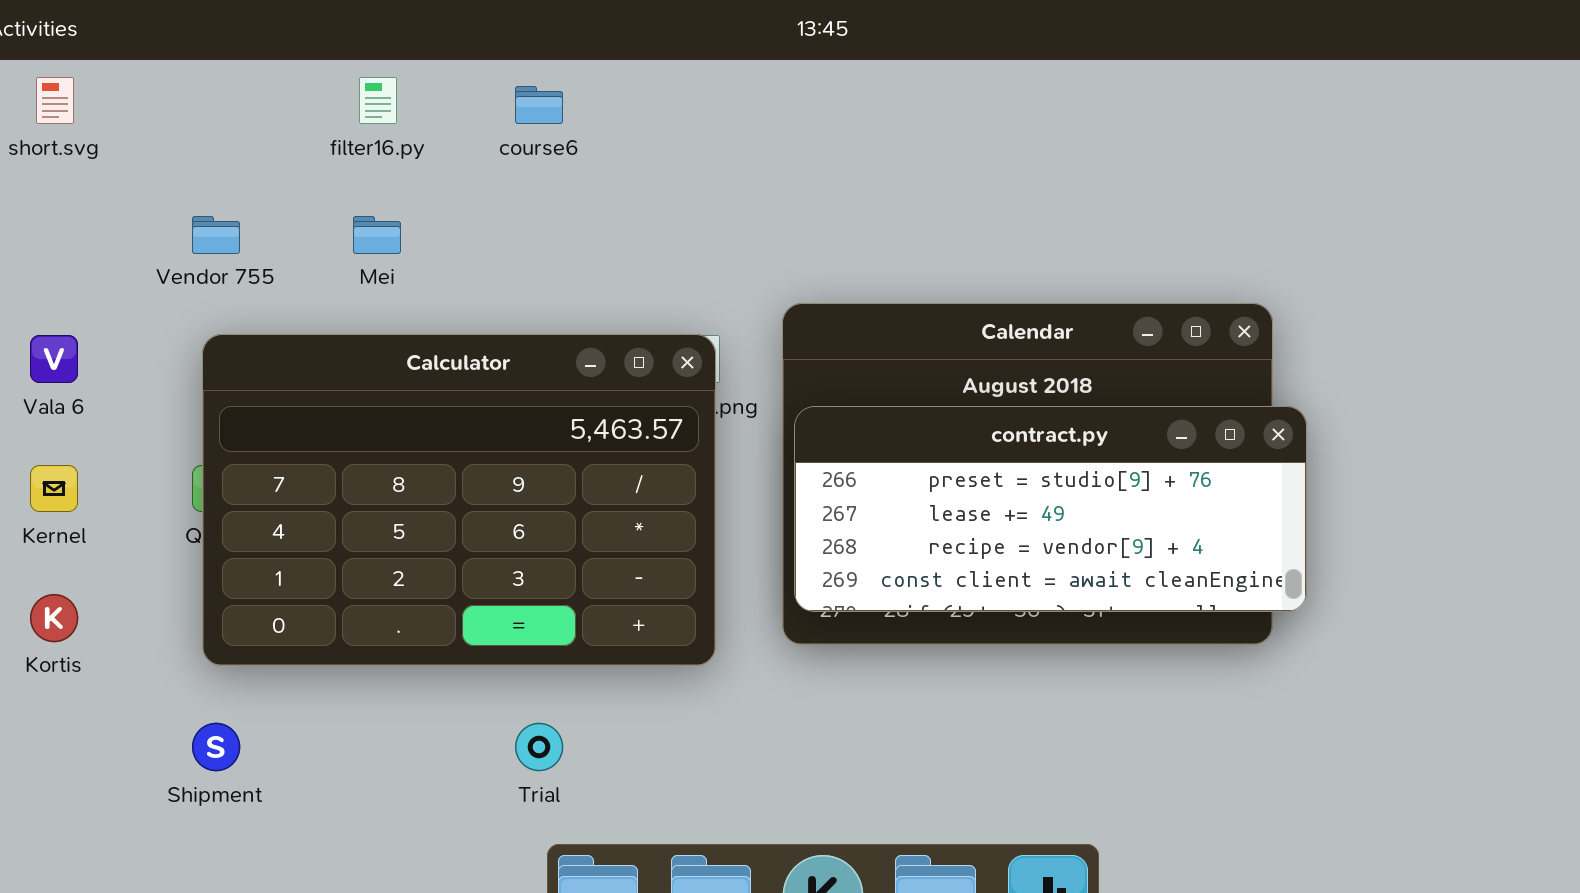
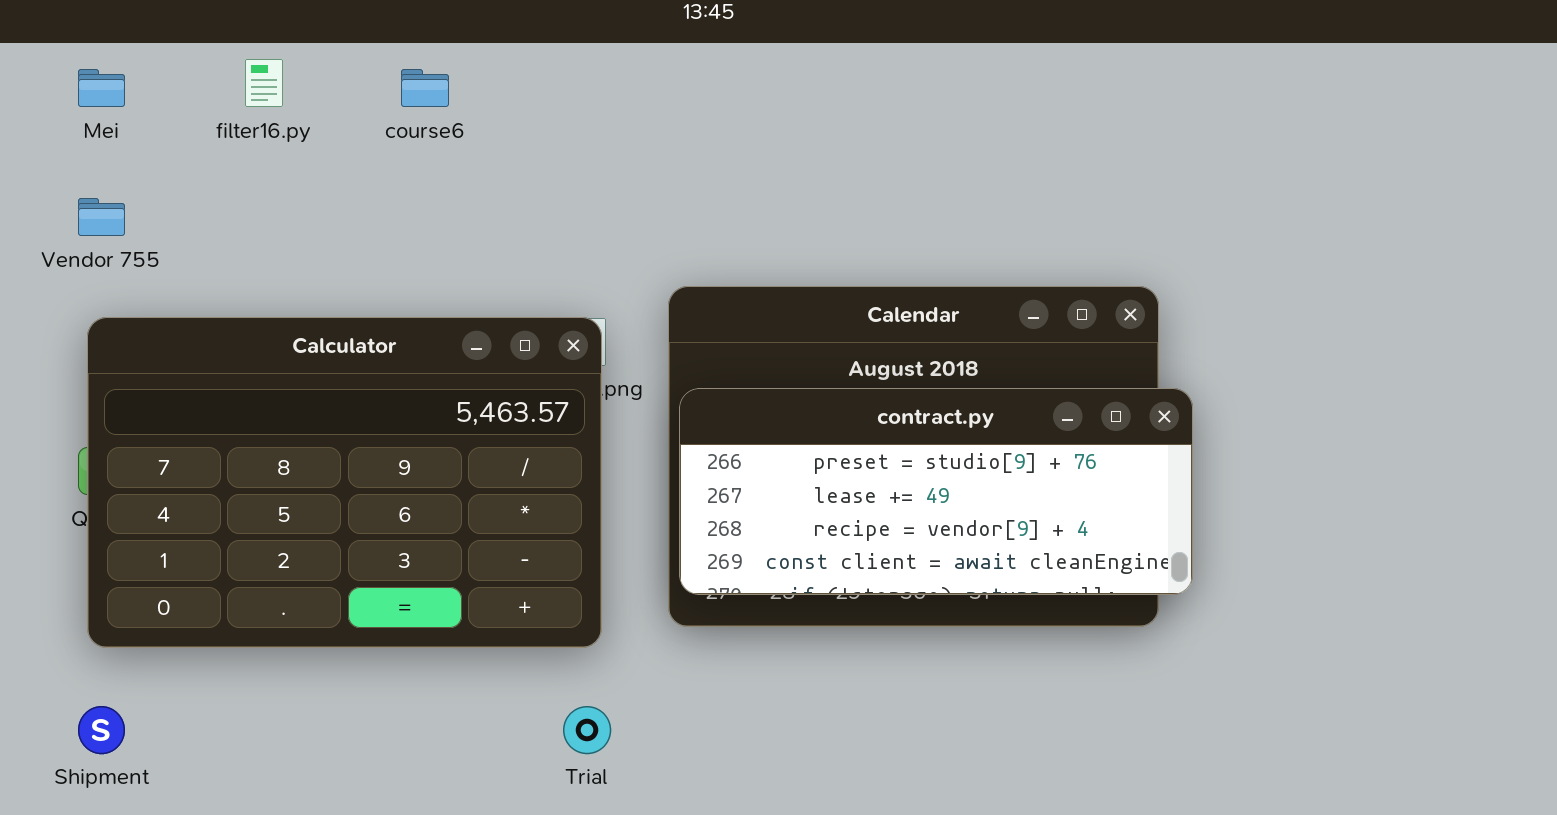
Mei: [353,216,401,254] -> [78,69,125,107], moved
Trial: [515,723,563,771] -> [563,706,611,754], moved

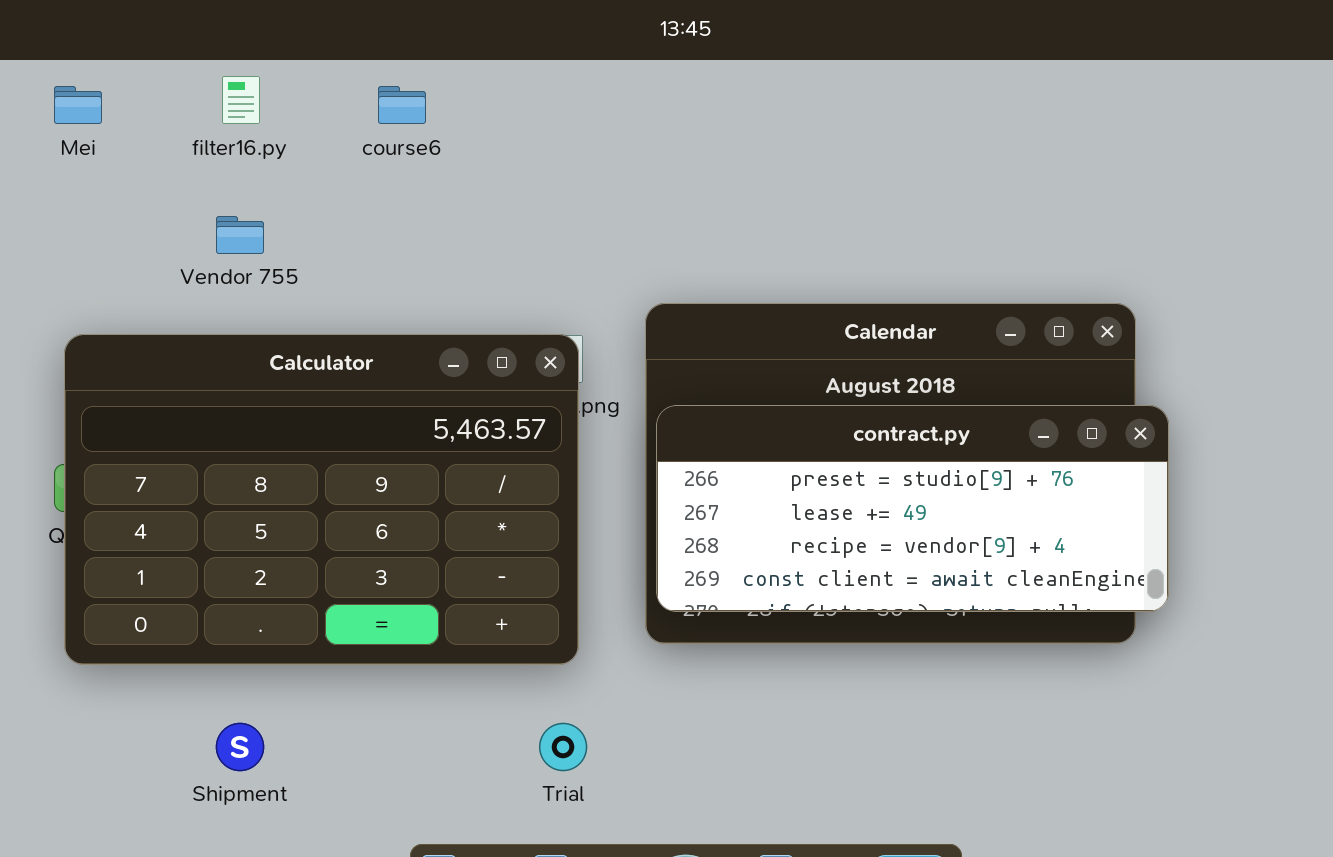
Vendor 755: [78,198,125,236] -> [216,216,264,254], moved
Shipment: [78,706,125,754] -> [216,723,264,771], moved

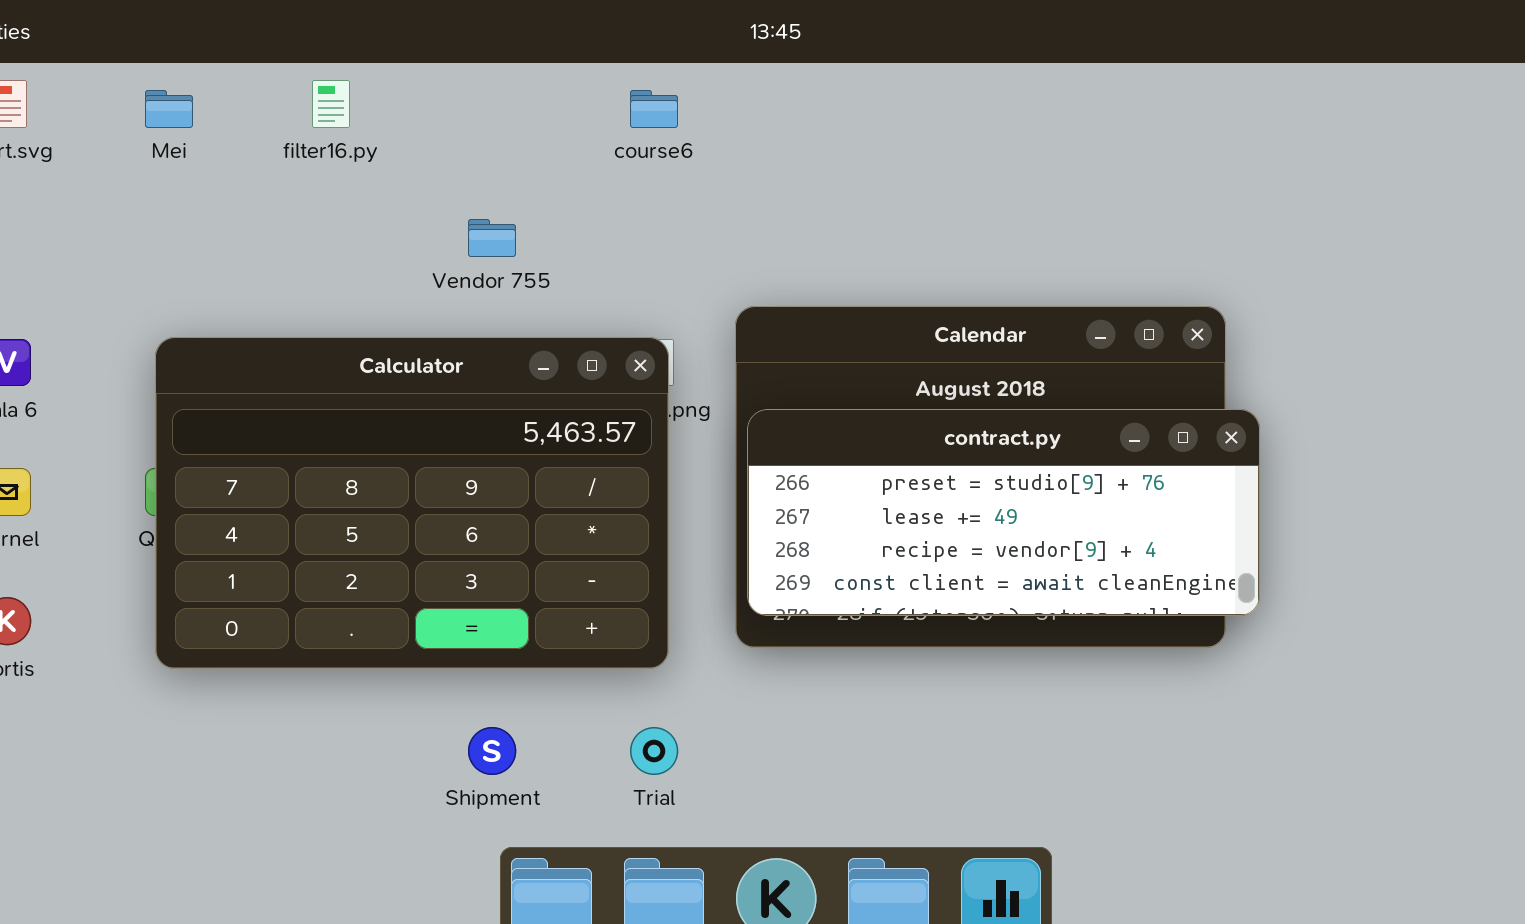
course6: [378,86,426,124] -> [630,90,678,128], moved
Vendor 755: [216,216,264,254] -> [468,219,516,257], moved
Shipment: [216,723,264,771] -> [468,727,516,775], moved

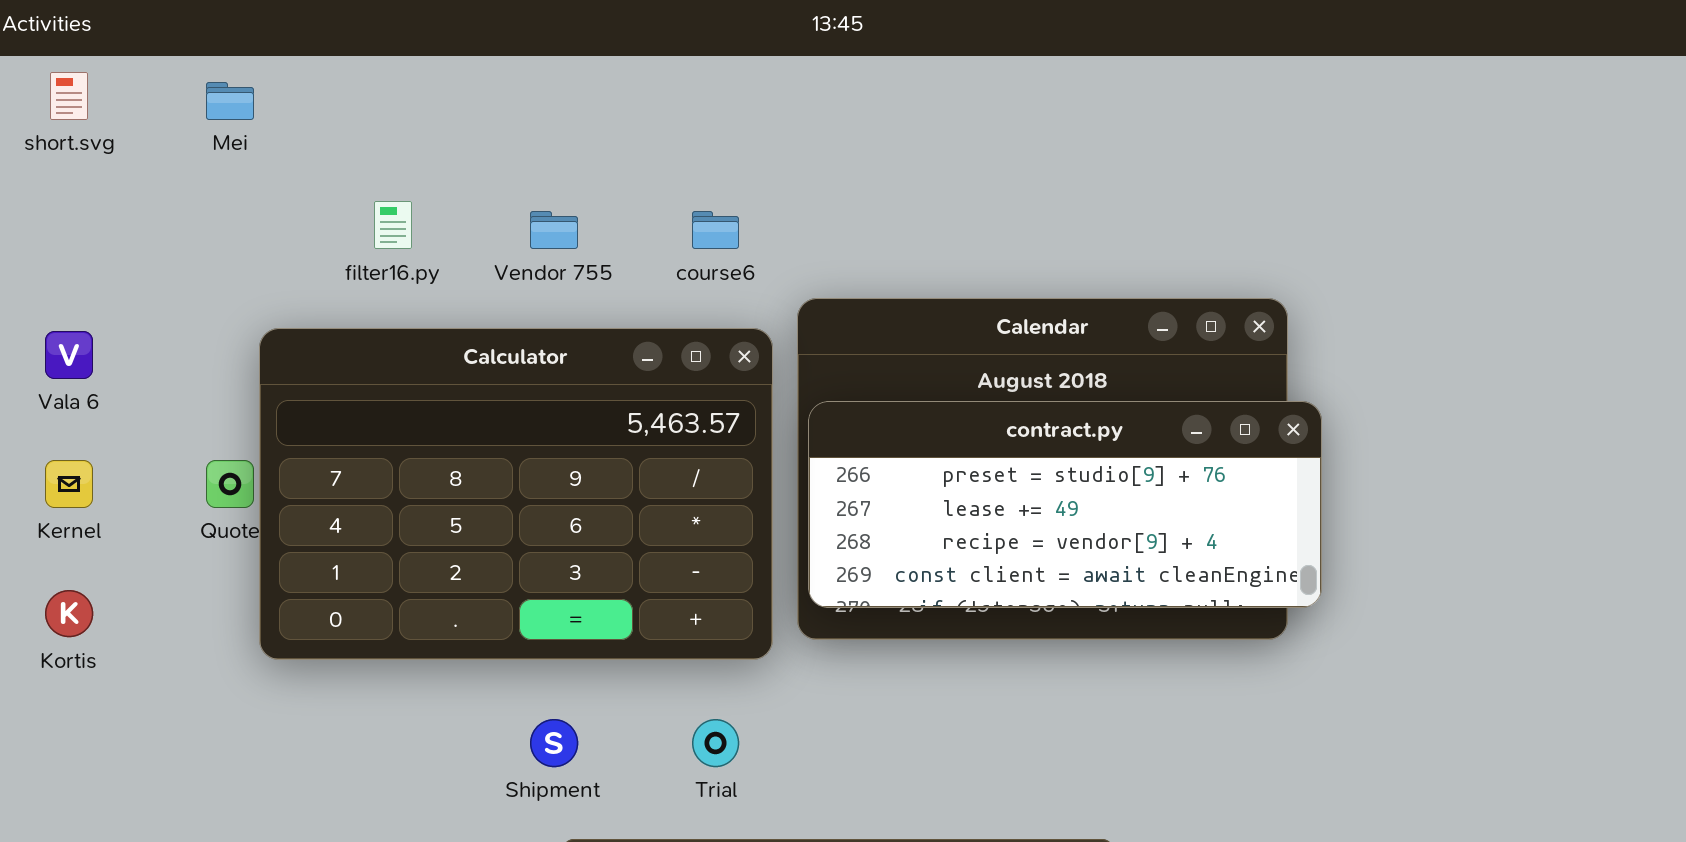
filter16.py: [312,80,350,128] -> [374,201,412,249], moved
course6: [630,90,678,128] -> [692,211,739,249], moved
Calculator: [155,337,669,669] -> [259,328,773,660], moved

